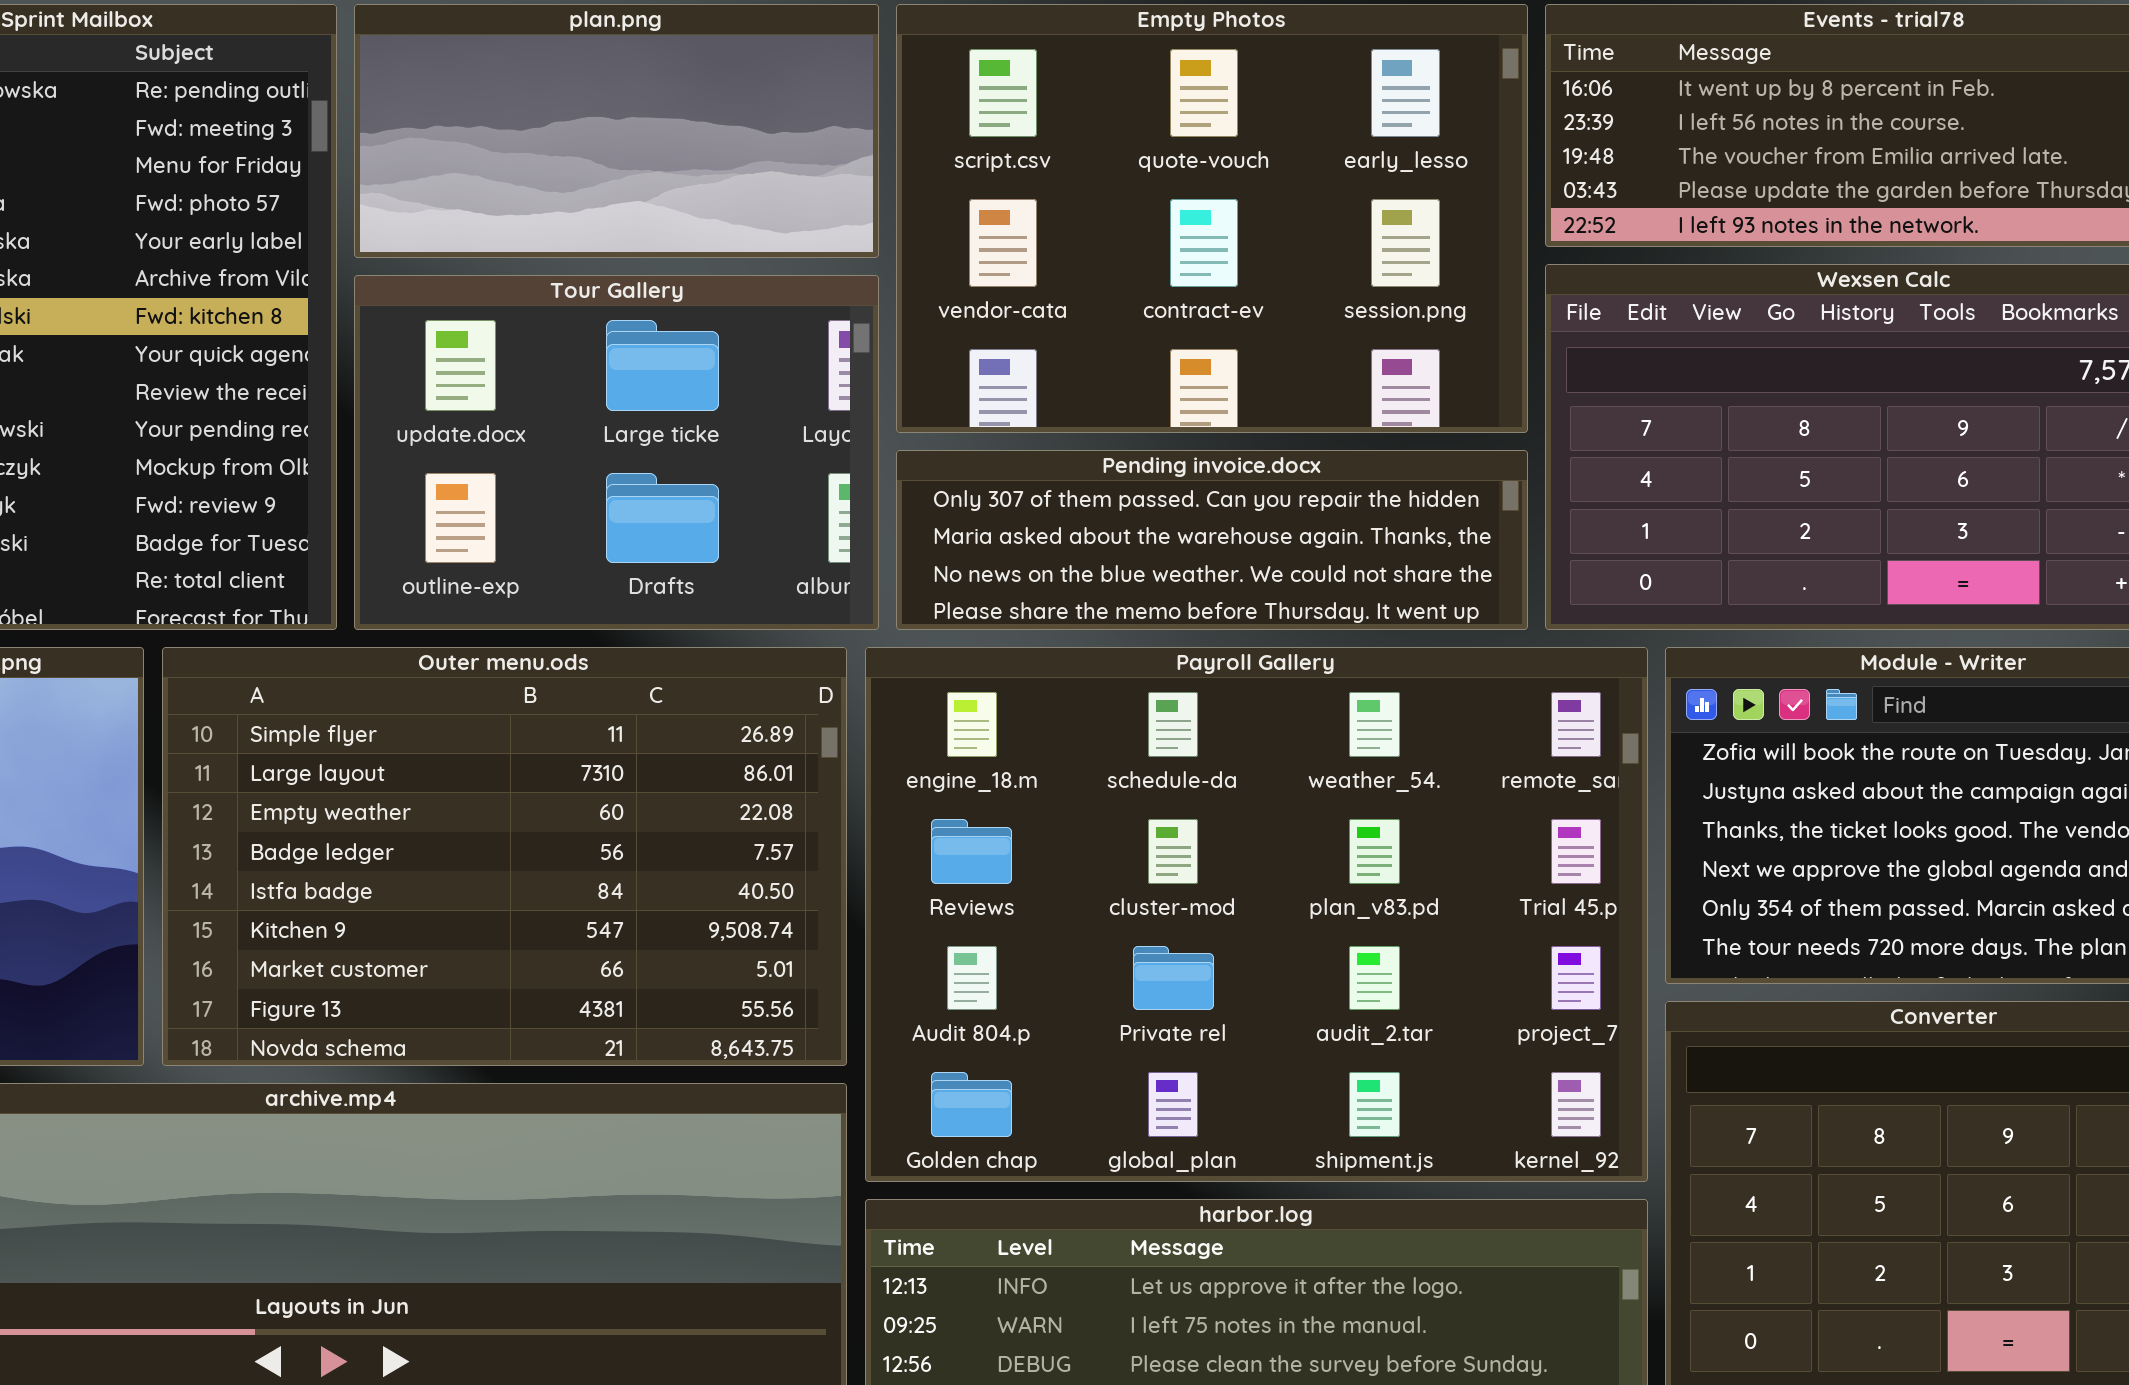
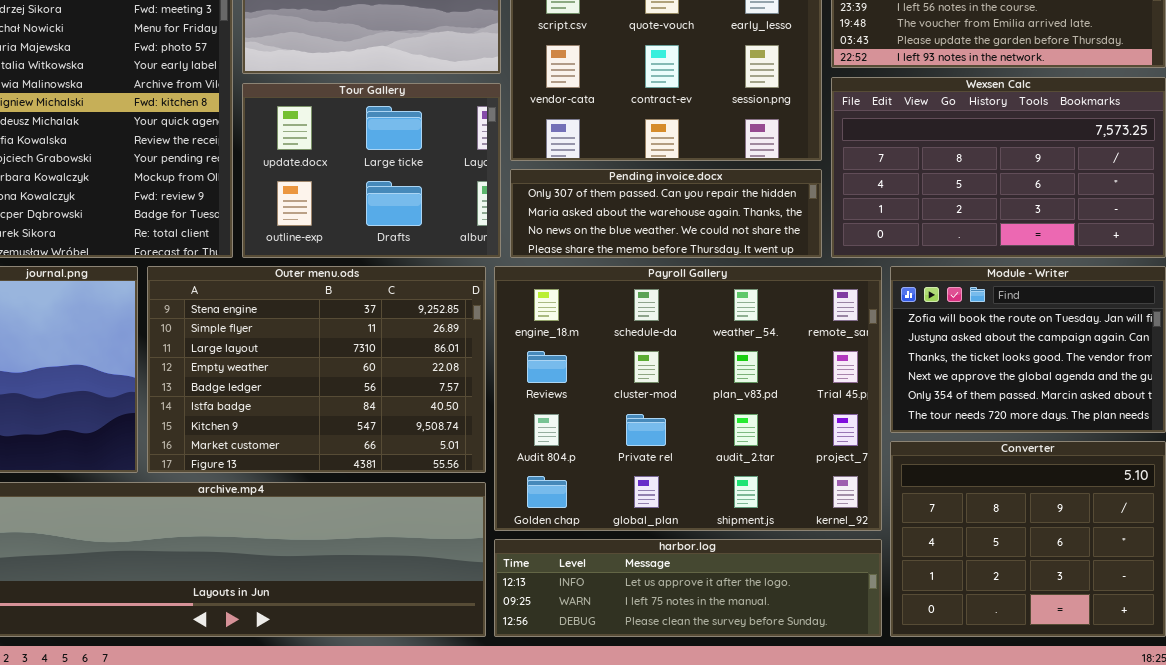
Outer menu.ods: [162,647,847,1066] -> [147,266,486,473], scrolled up 1 row

